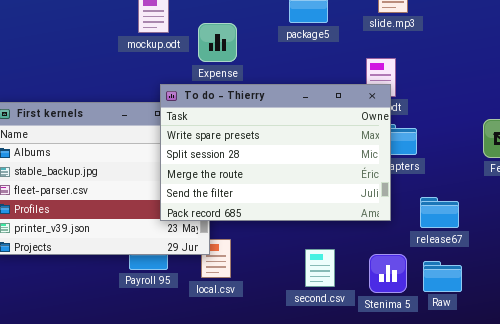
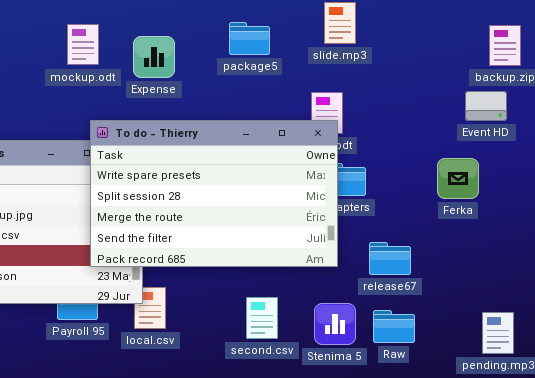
Expense: [198,23,237,62] -> [133,36,175,78], moved

